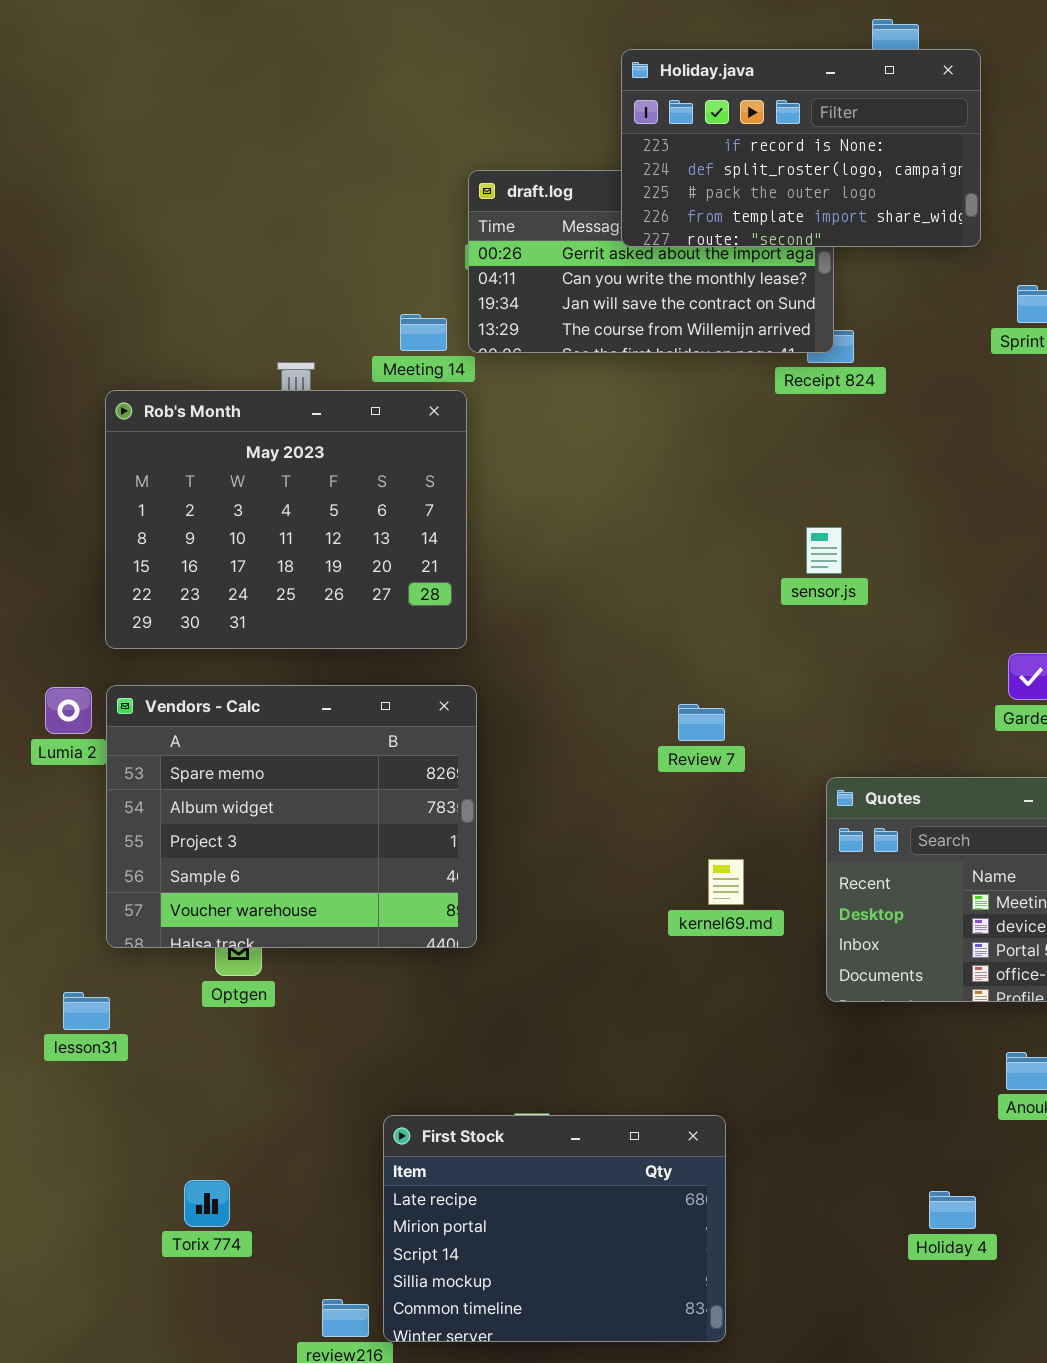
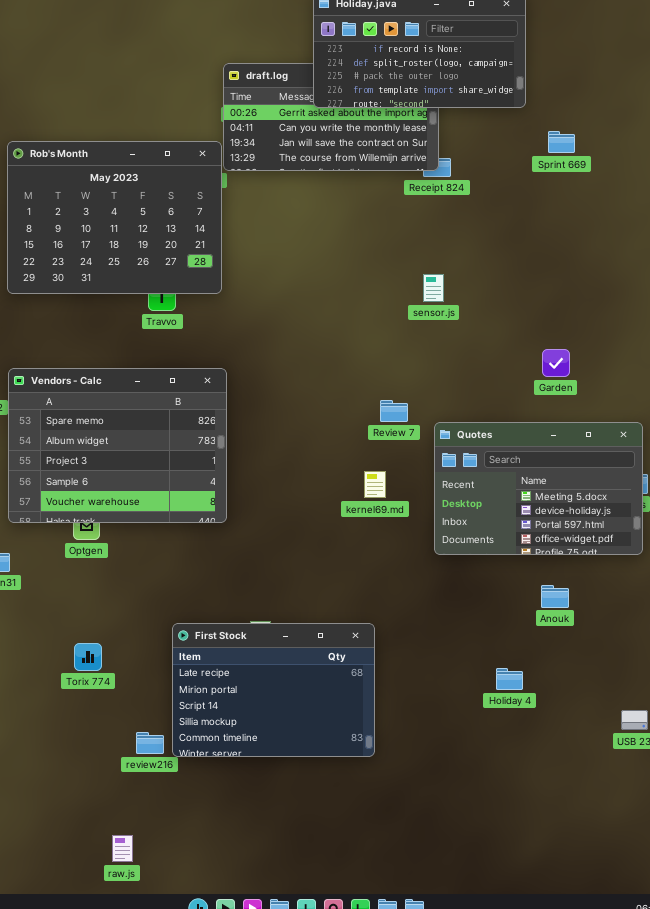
Rob's Month: [105,390,467,649] -> [7,141,222,294], moved
Review 7: [678,704,725,741] -> [380,400,408,422], moved
Torix 774: [184,1180,230,1227] -> [74,643,102,671], moved

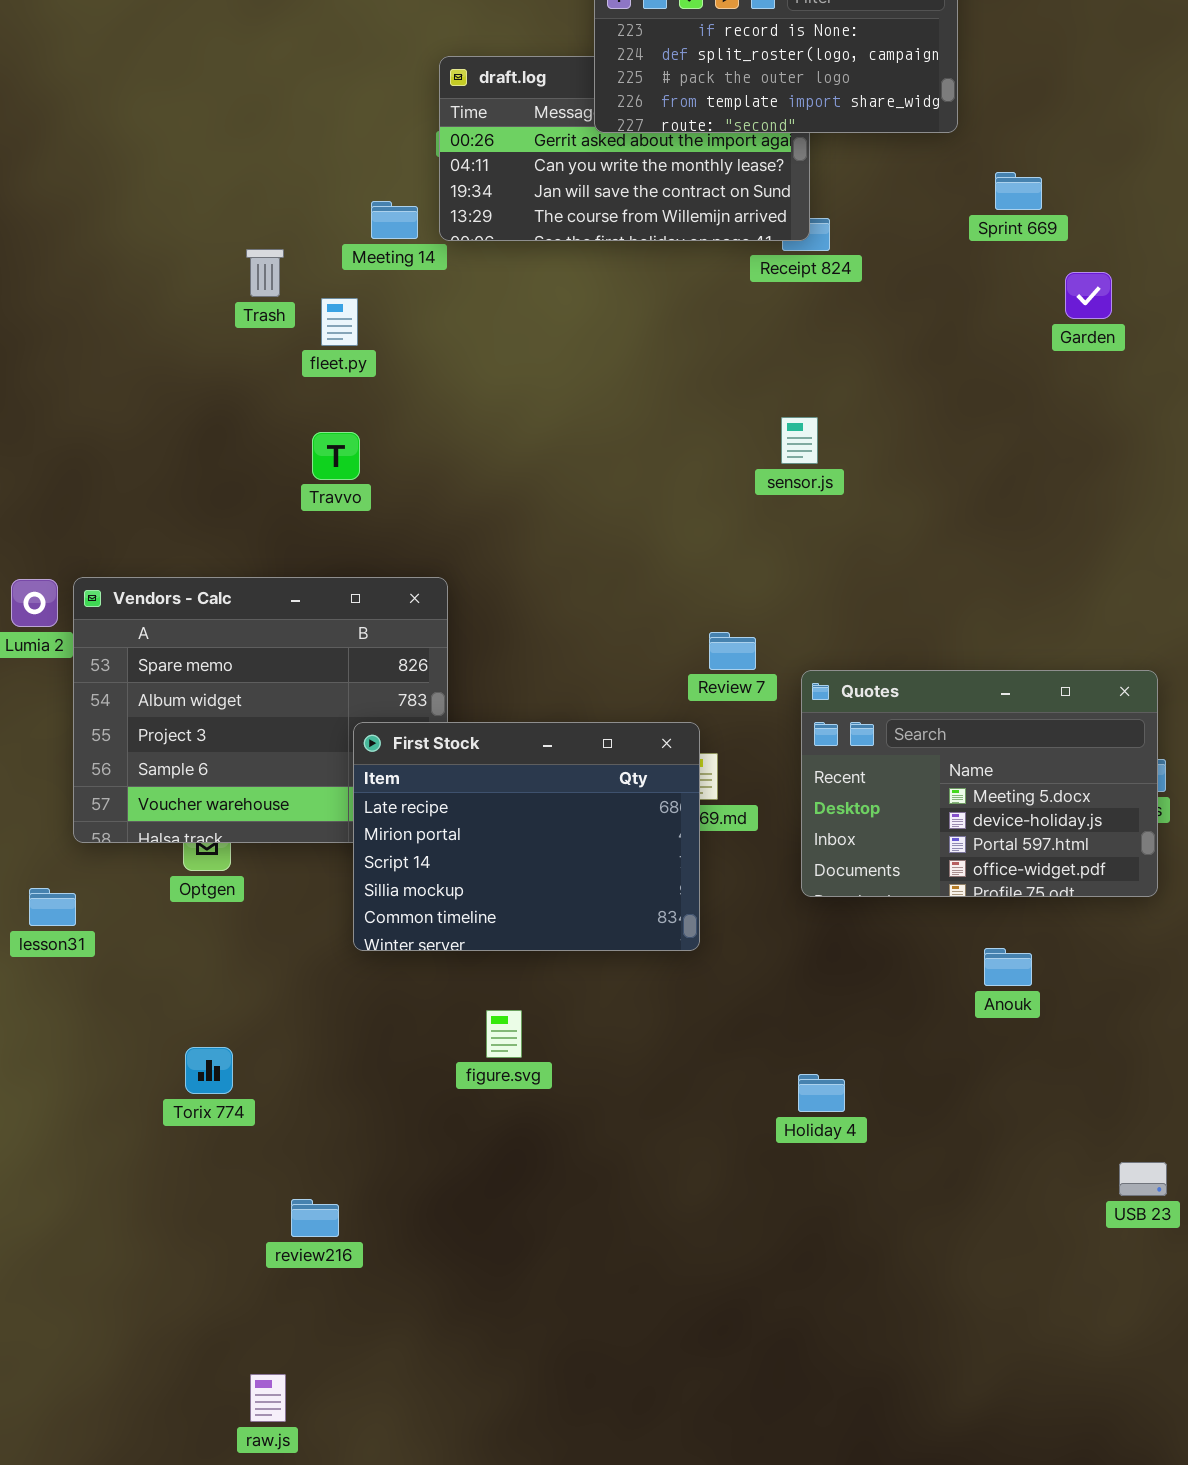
Rob's Month: [7,141,222,294] -> none, closed
Garden: [542,349,570,377] -> [1065,272,1112,319], moved
First Stock: [172,623,375,757] -> [353,722,700,951], moved
Holiday 4: [496,668,523,690] -> [798,1074,845,1112], moved

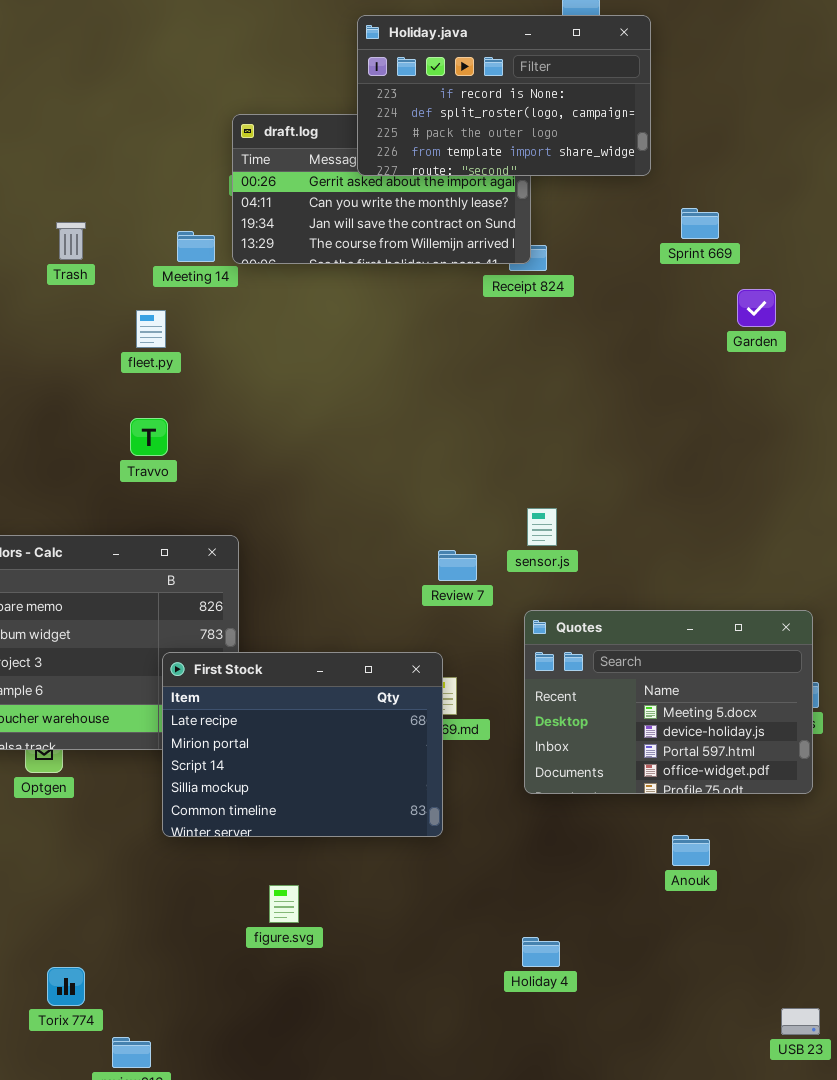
Trash: [246,249,284,297] -> [56,222,86,260], moved
sensor.js: [781,417,818,464] -> [527,508,557,546], moved
Review 7: [709,632,756,670] -> [438,550,477,581], moved
Torix 774: [185,1047,233,1094] -> [47,967,85,1006], moved

